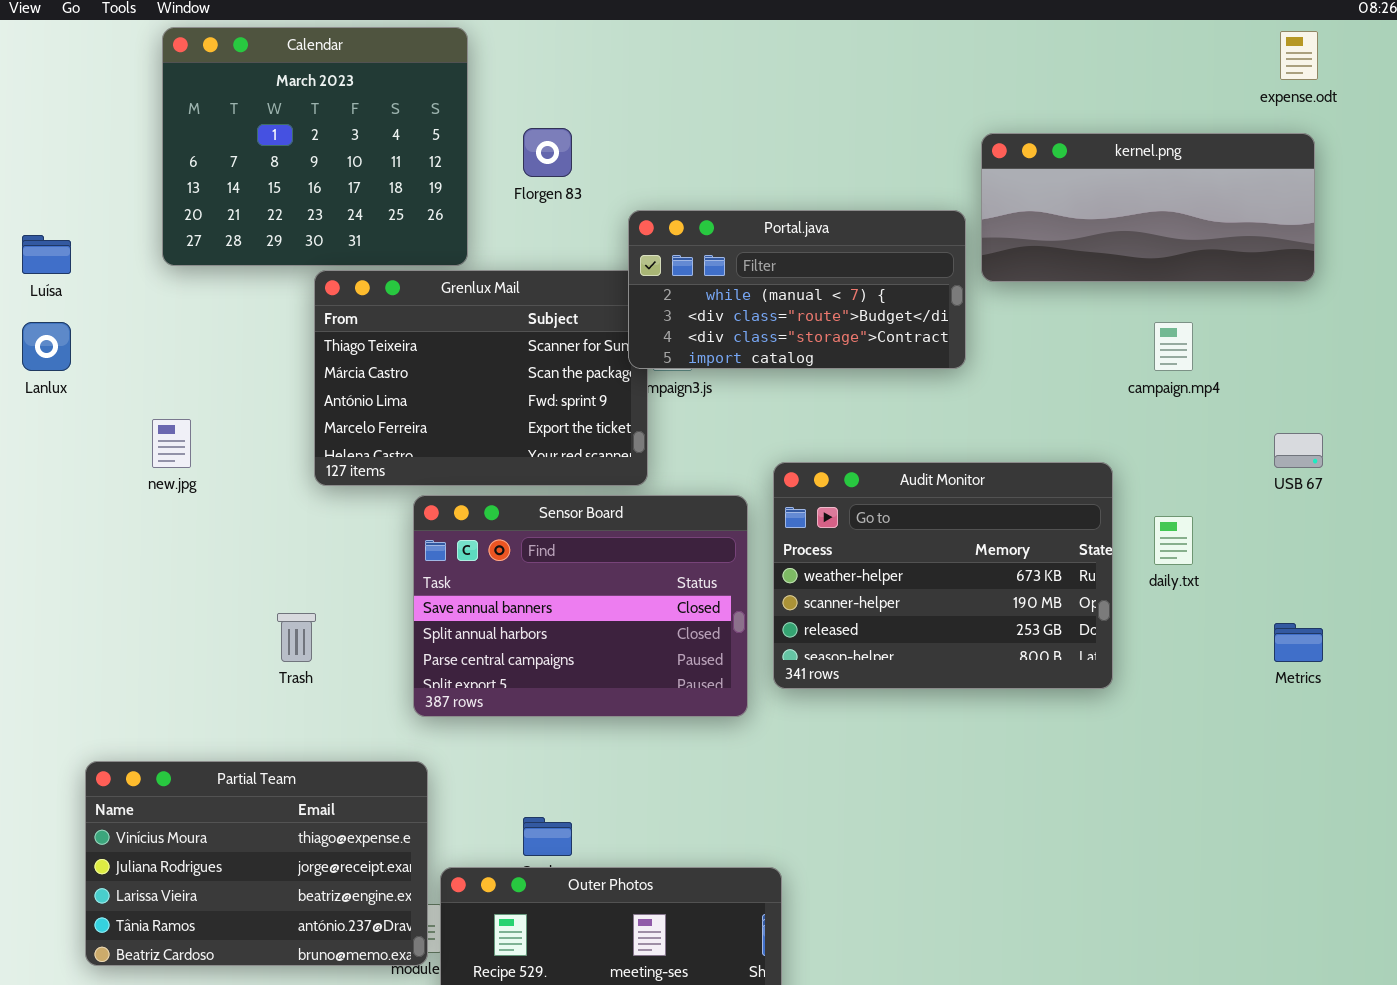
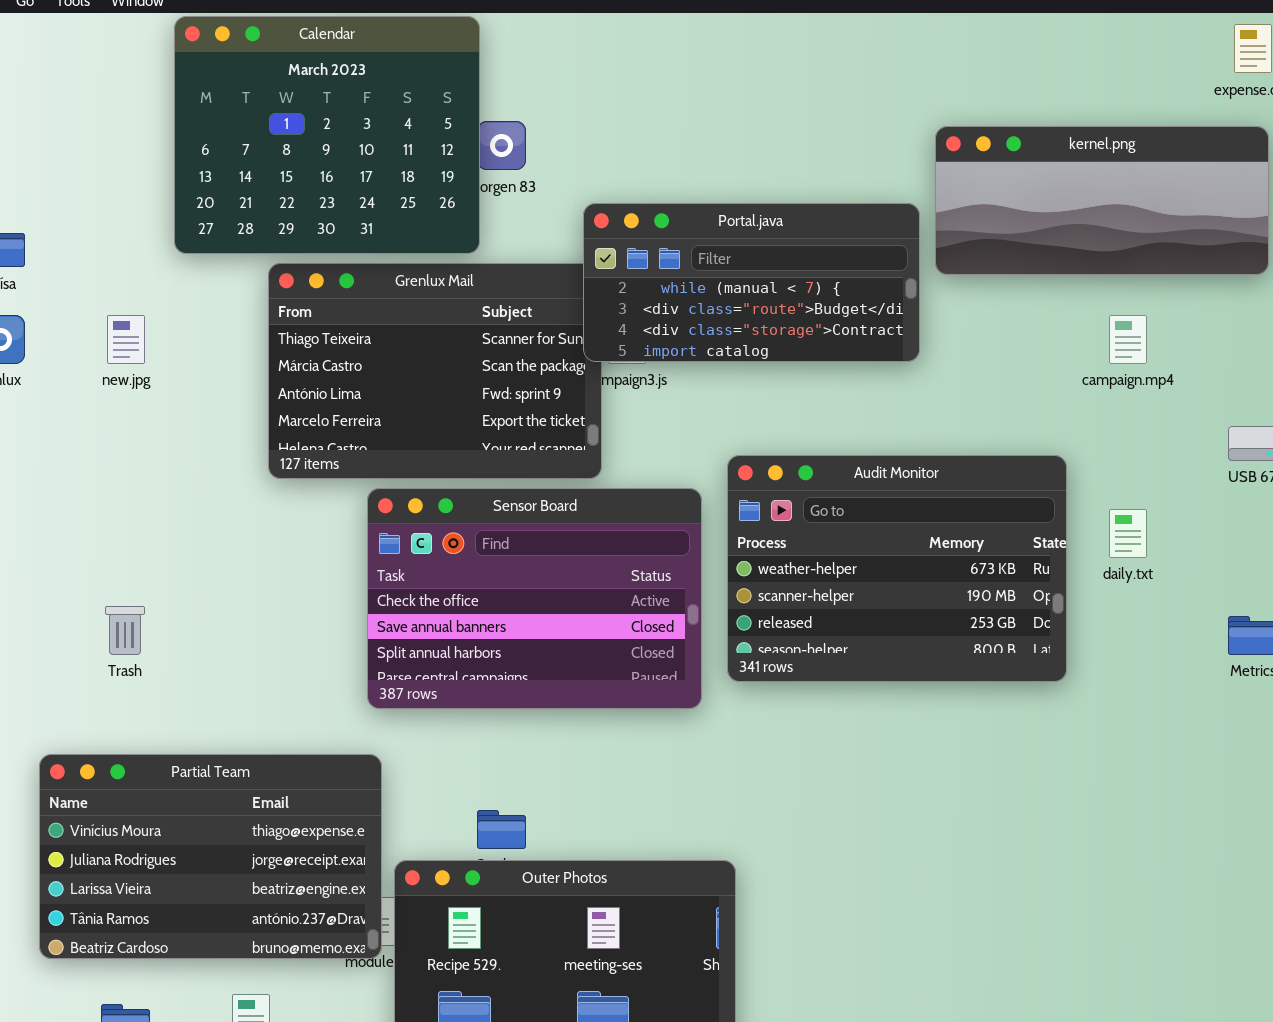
Calendar: [162,27,468,266] -> [174,16,480,254], moved
new.jpg: [152,419,191,468] -> [107,315,145,364], moved
Sensor Board: [413,495,748,717] -> [367,488,702,709], scrolled up 1 row
Trash: [277,613,316,662] -> [105,606,145,655], moved

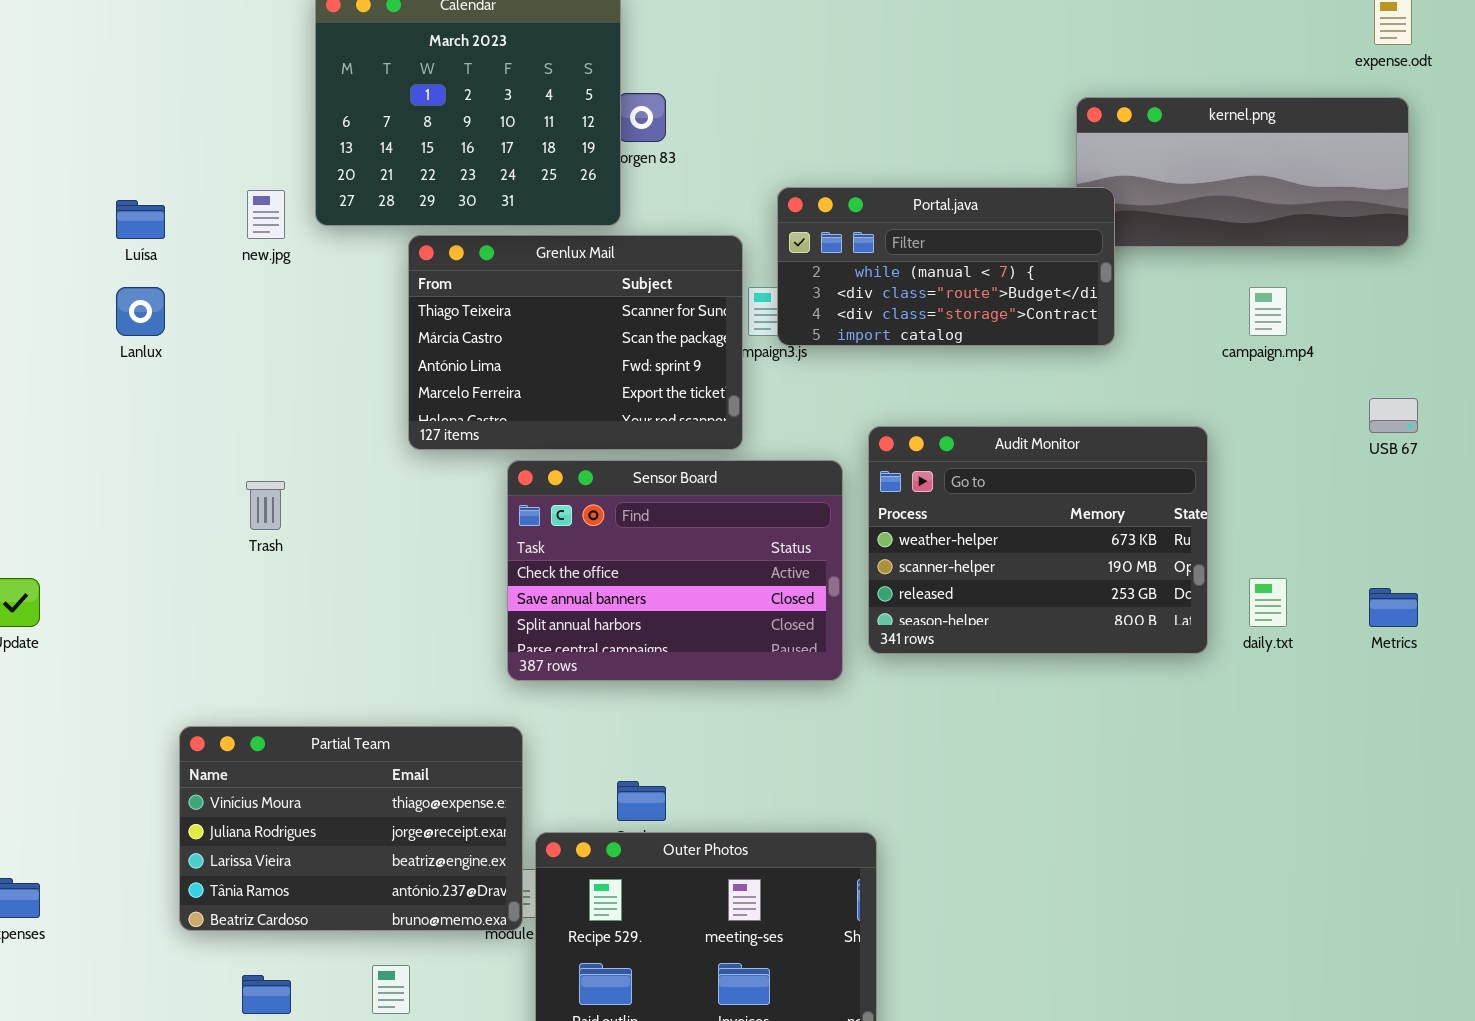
Portal.java: [583,203,920,362] -> [777,187,1115,346], moved
new.jpg: [107,315,145,364] -> [247,190,285,239], moved
daily.txt: [1109,509,1147,558] -> [1249,578,1287,627], moved
Trash: [105,606,145,655] -> [246,481,285,530], moved

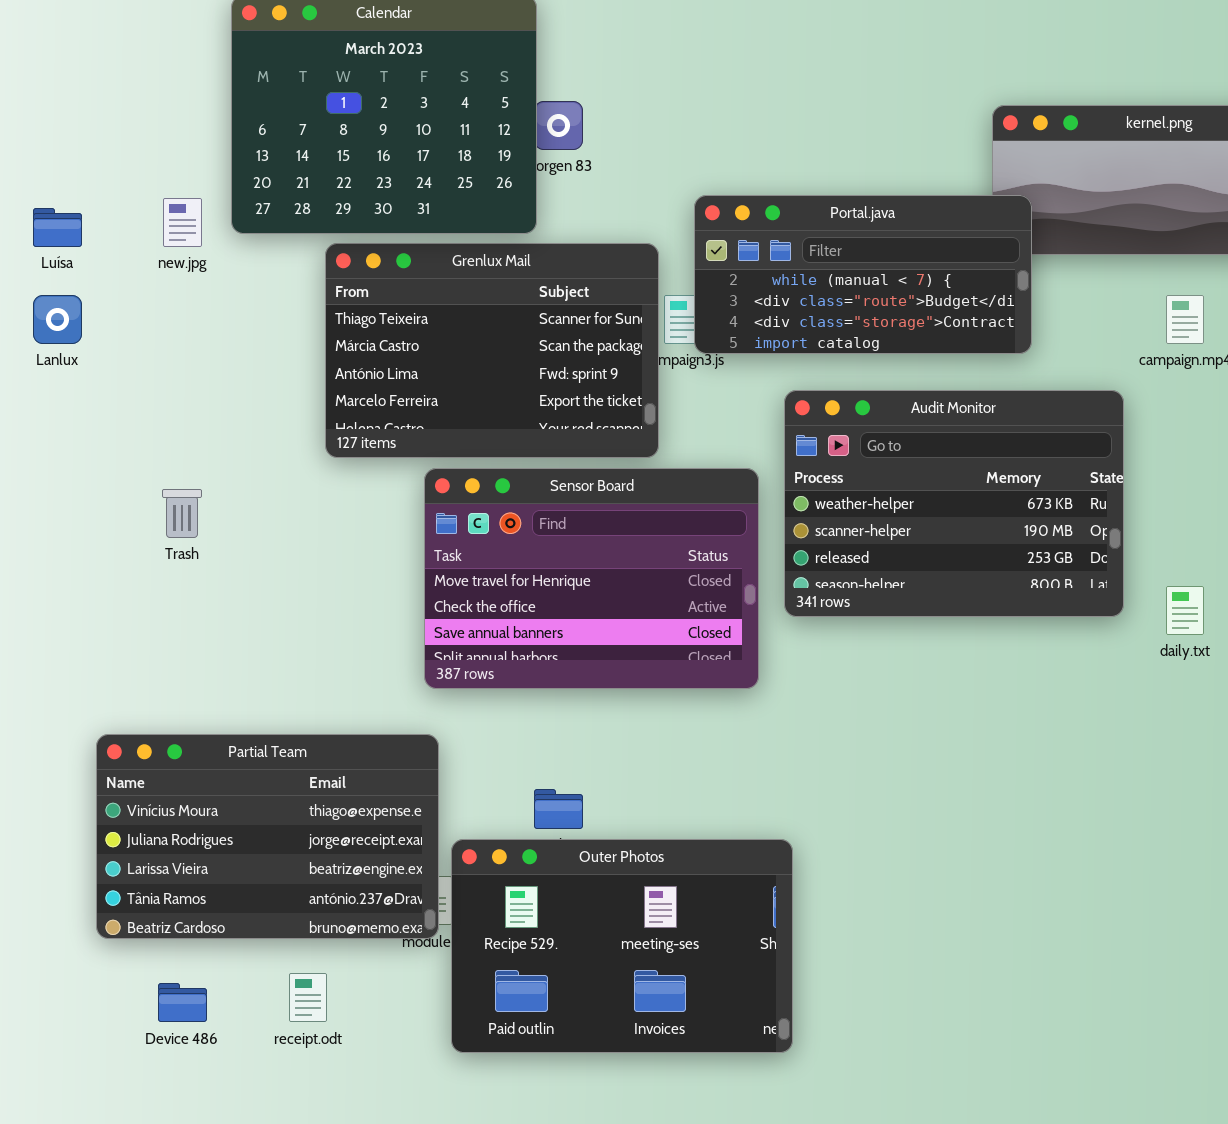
Audit Monitor: [868,426,1208,654] -> [784,390,1124,617], moved
Sensor Board: [507,460,843,681] -> [424,468,759,689], scrolled up 1 row

